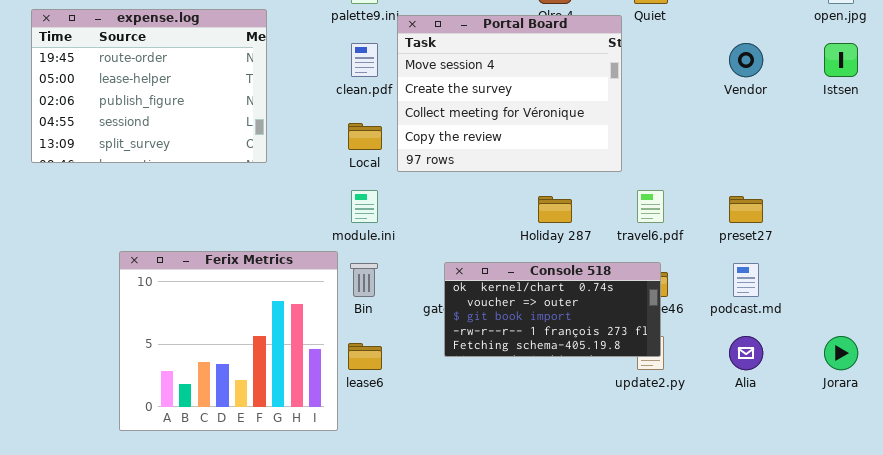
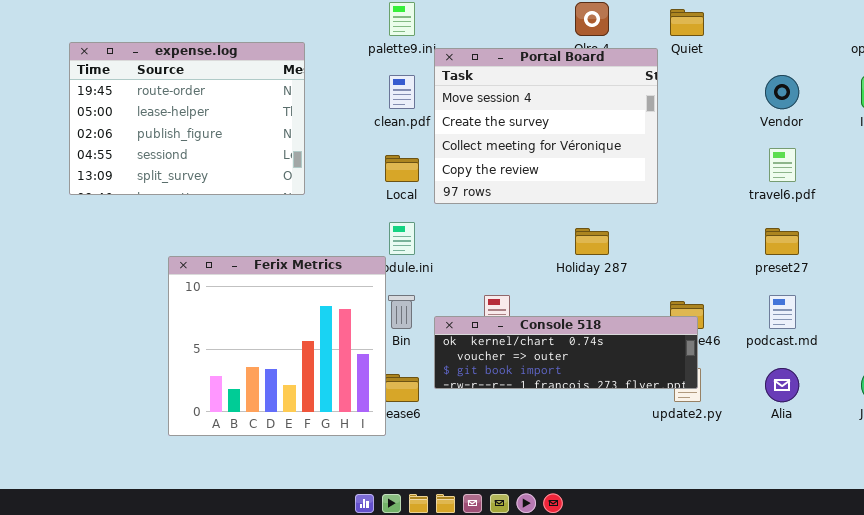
travel6.pdf: [637,190,664,223] -> [769,148,796,182], moved
Ferix Metrics: [119,251,338,431] -> [168,256,386,436], moved
Console 518: [444,262,661,357] -> [434,316,698,389], resized

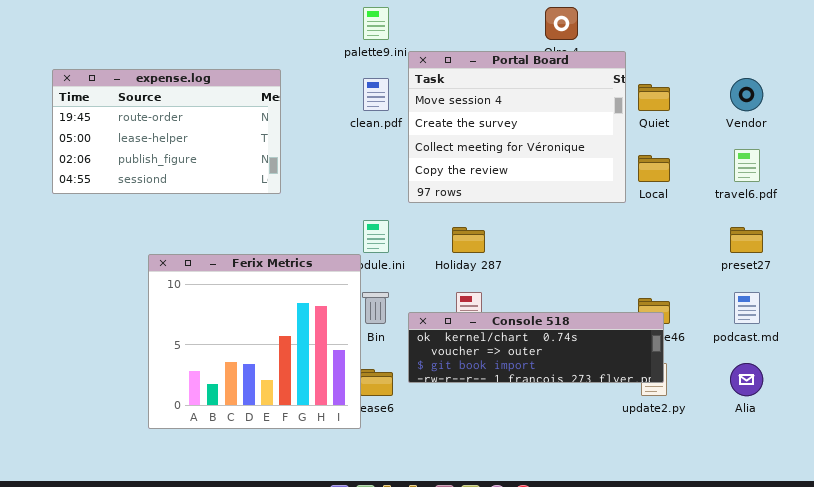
Quiet: [670,9,704,36] -> [638,84,670,111], moved
expense.log: [69,42,305,195] -> [52,69,281,194], resized
Local: [385,155,419,182] -> [638,155,670,182], moved
Holiday 287: [575,228,609,255] -> [452,227,485,253], moved

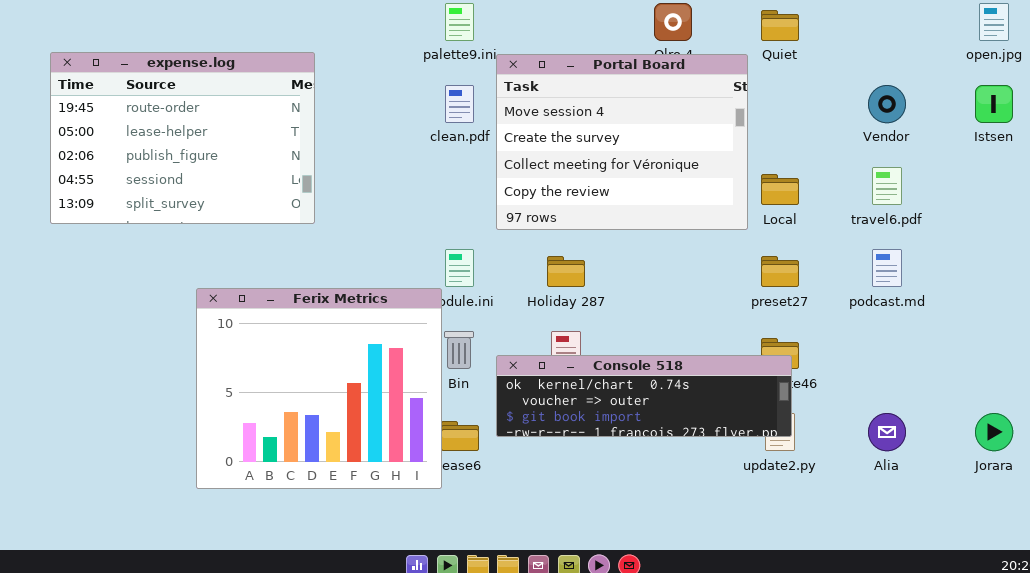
expense.log: [52,69,281,194] -> [50,52,315,224], moved, resized
Quiet: [638,84,670,111] -> [761,10,799,41], moved
preset27: [730,227,763,253] -> [761,256,799,287], moved
podcast.md: [734,292,760,324] -> [872,249,902,287], moved

